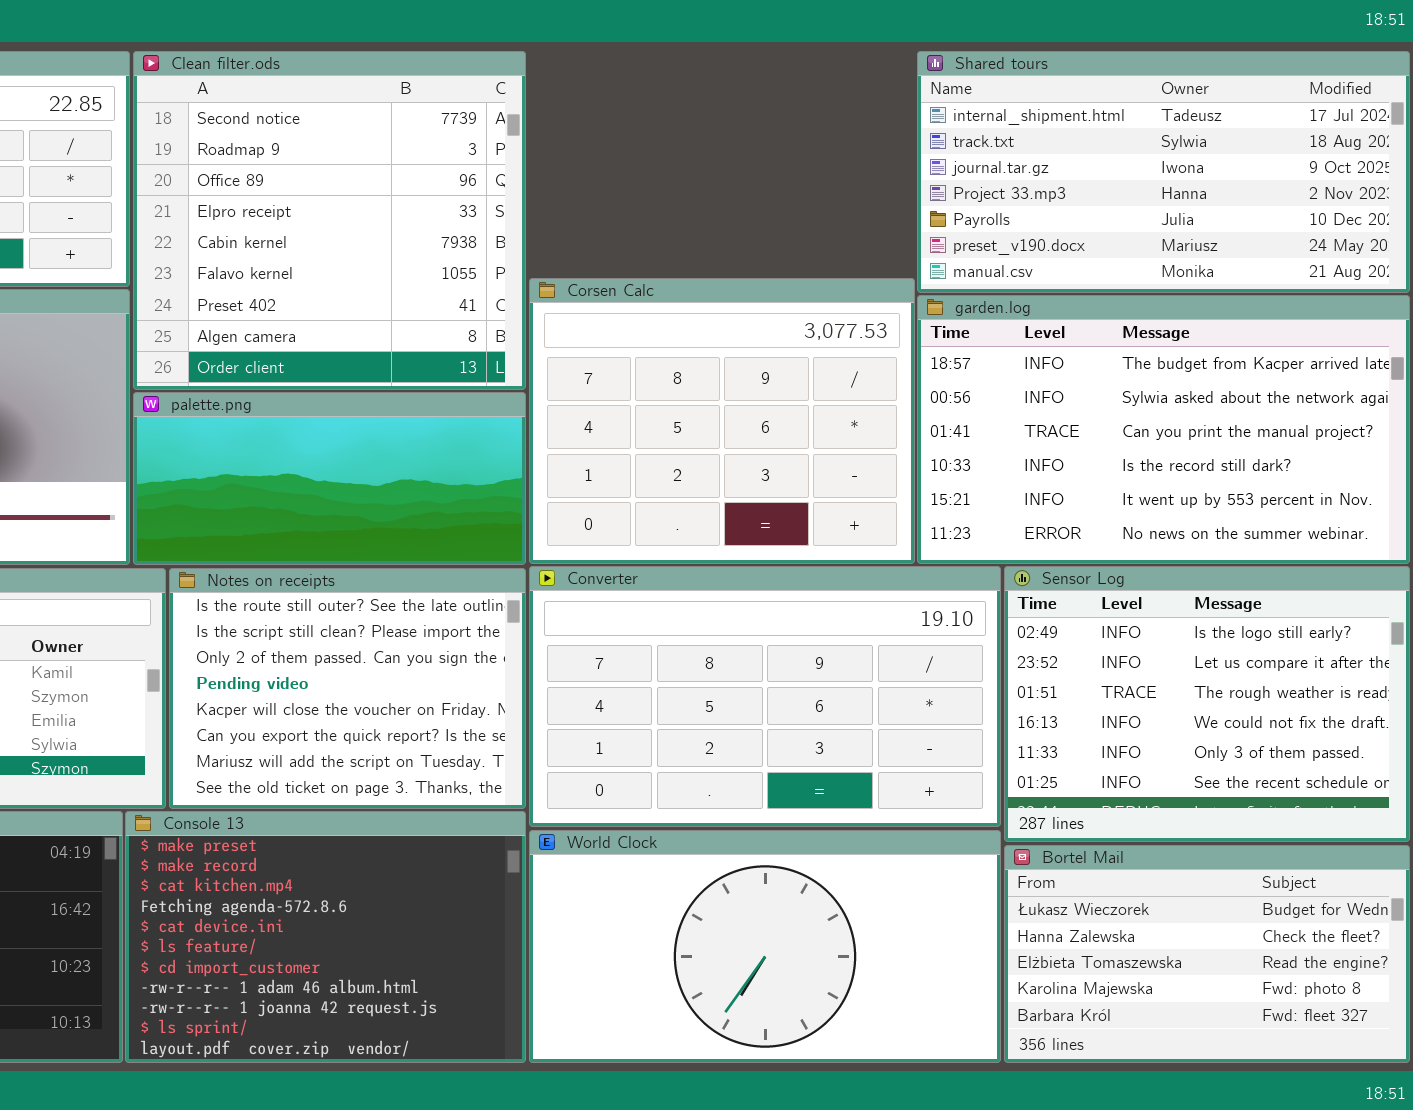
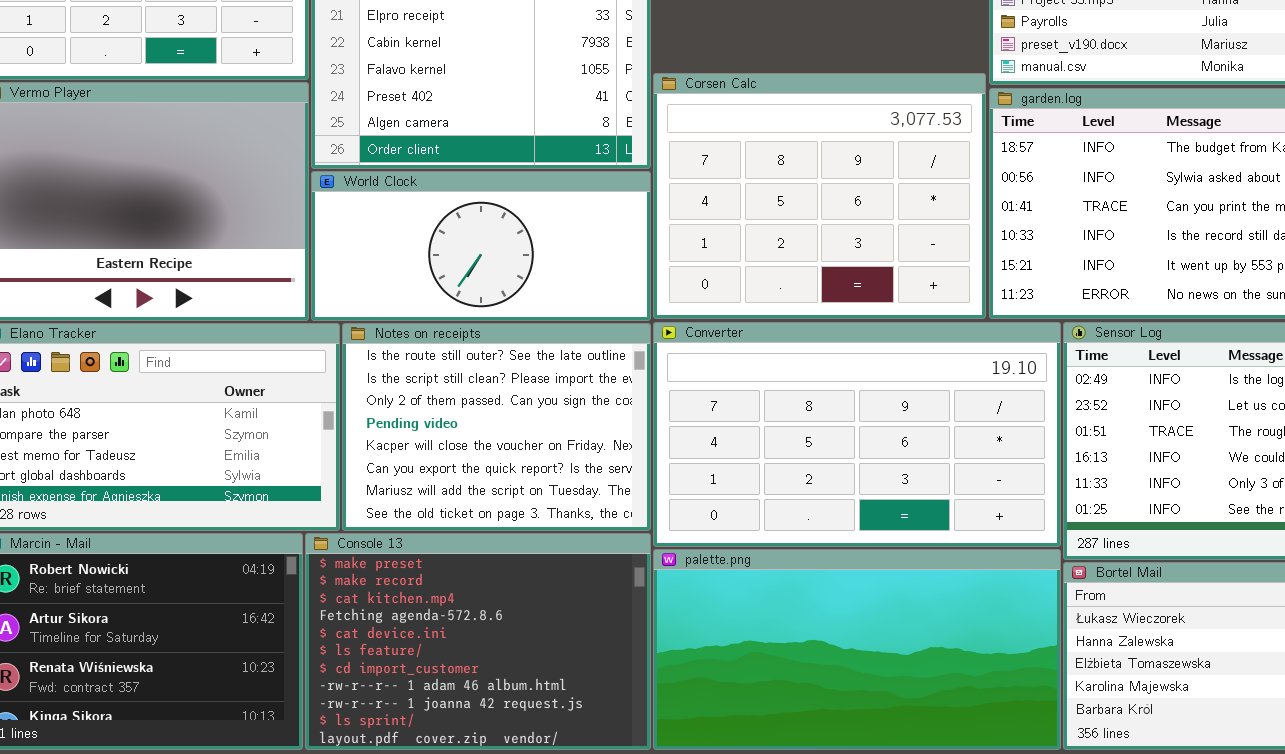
palette.png: [133,392,526,565] -> [653,549,1061,750], moved, resized
World Clock: [529,830,1001,1063] -> [311,171,651,321], moved, resized

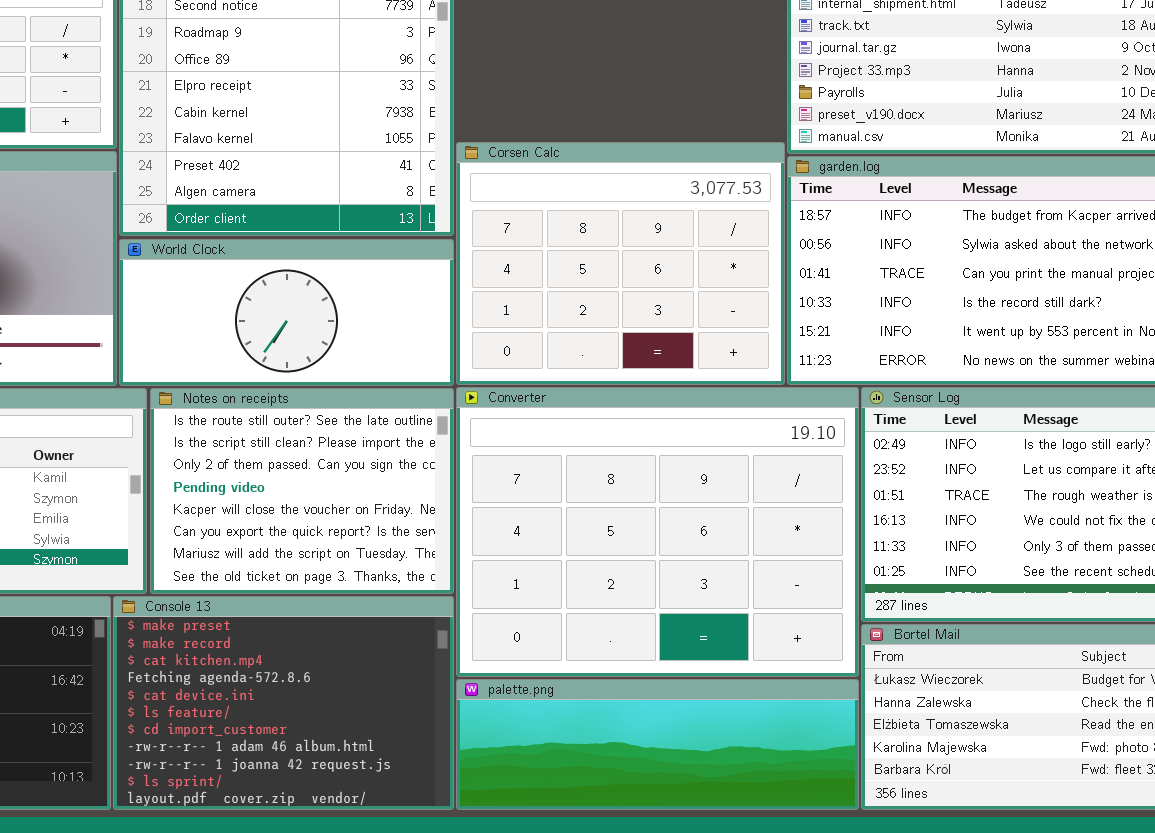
Converter: [653,322,1061,547] -> [456,387,859,677], resized
palette.png: [653,549,1061,750] -> [456,679,859,810], resized

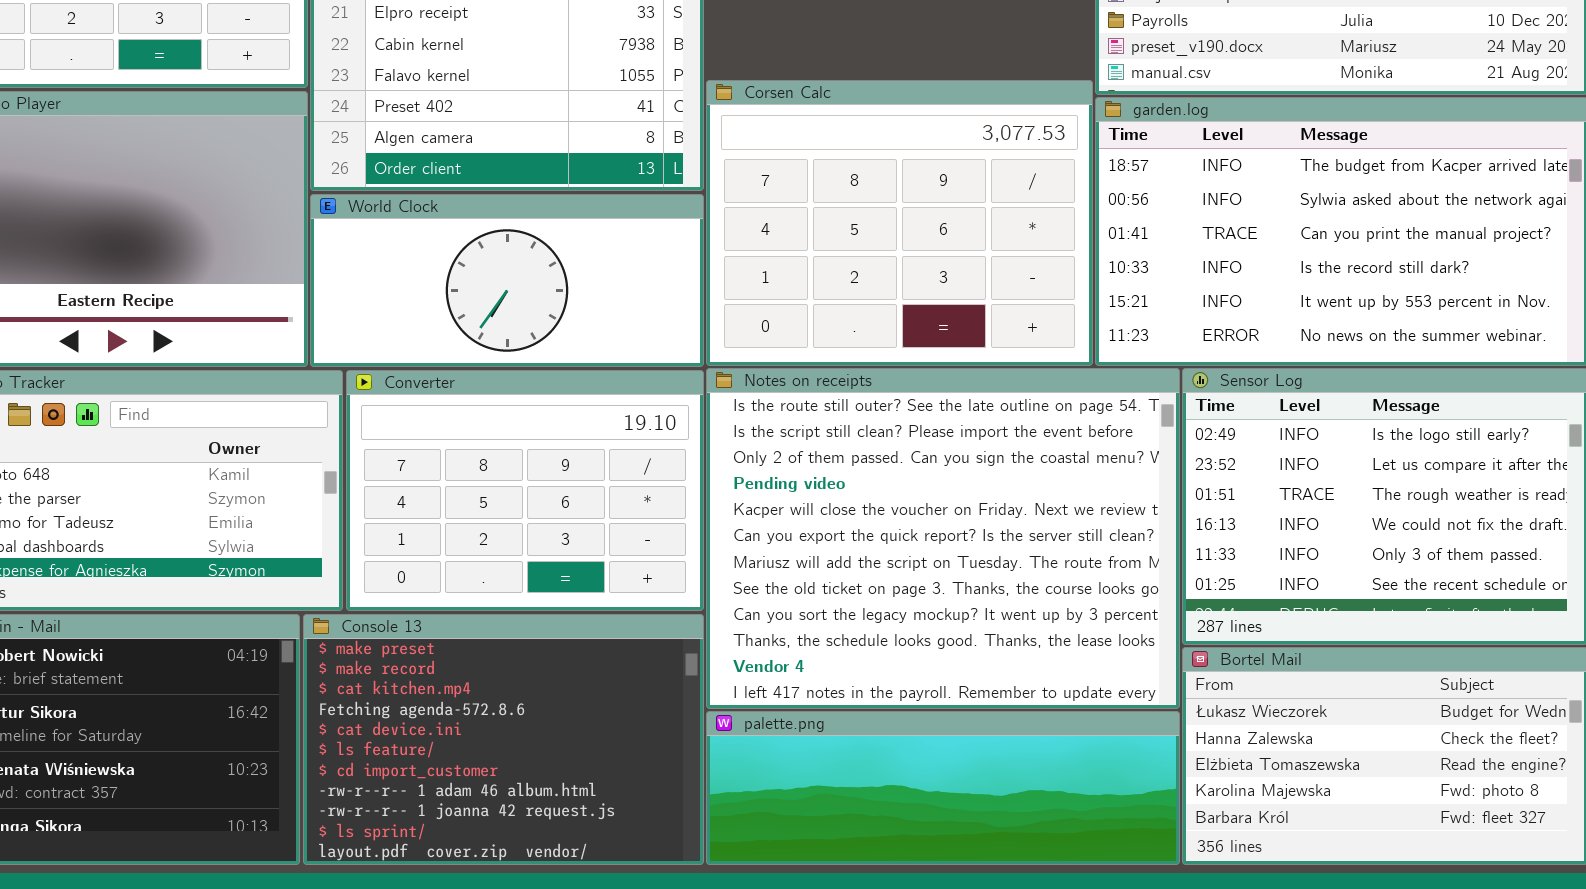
Converter: [456,387,859,677] -> [346,370,704,611], moved, resized
Notes on receipts: [150,388,454,594] -> [706,368,1180,709], moved, resized

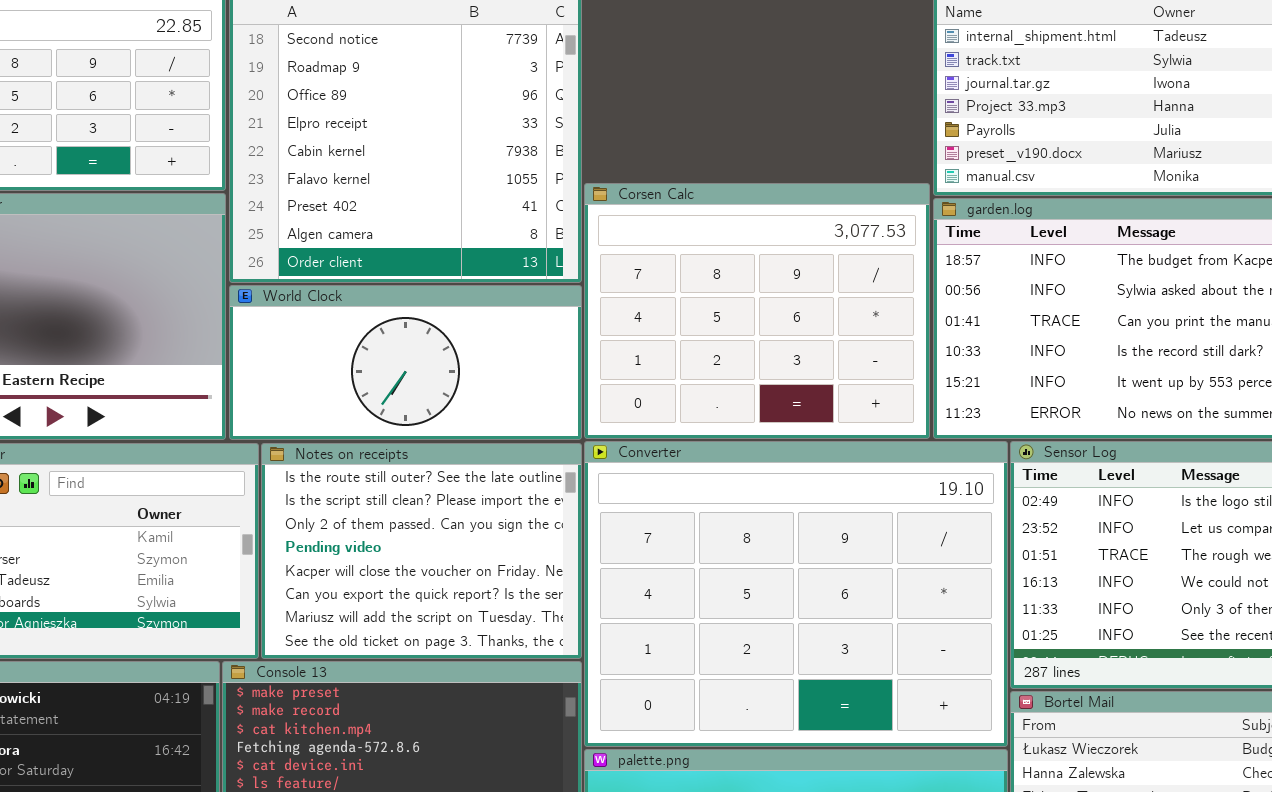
Notes on receipts: [706,368,1180,709] -> [261,443,582,659], moved, resized
Converter: [346,370,704,611] -> [584,441,1008,747], moved, resized

